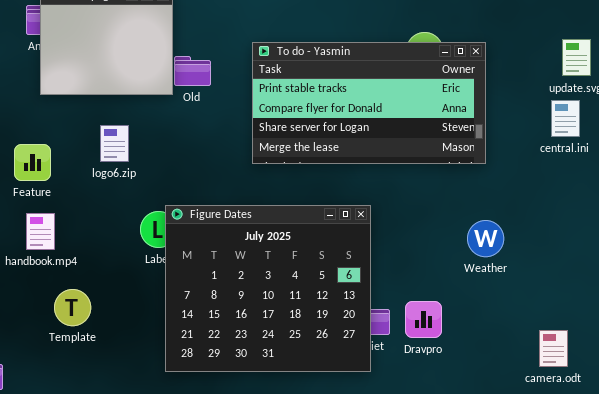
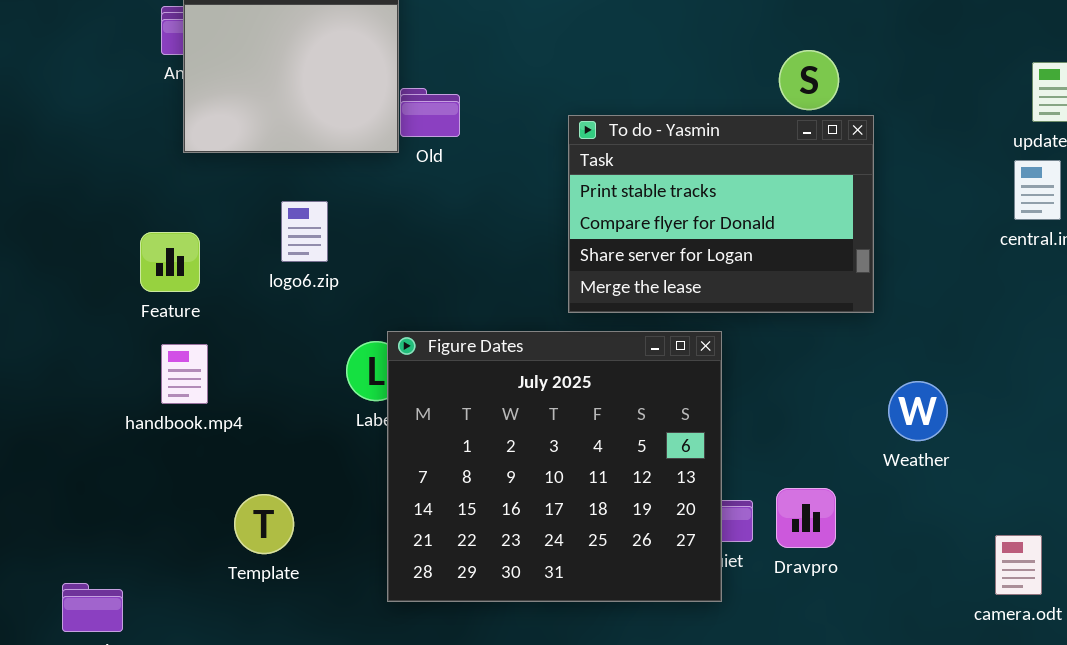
To do - Yasmin: [252,42,486,164] -> [568,115,874,313], moved, resized
Weather: [467,220,504,257] -> [888,381,948,441], moved
Template: [54,289,91,326] -> [234,494,294,554], moved

